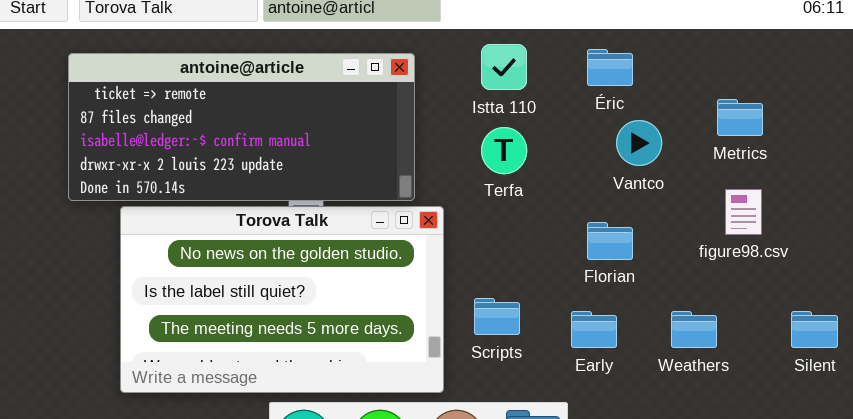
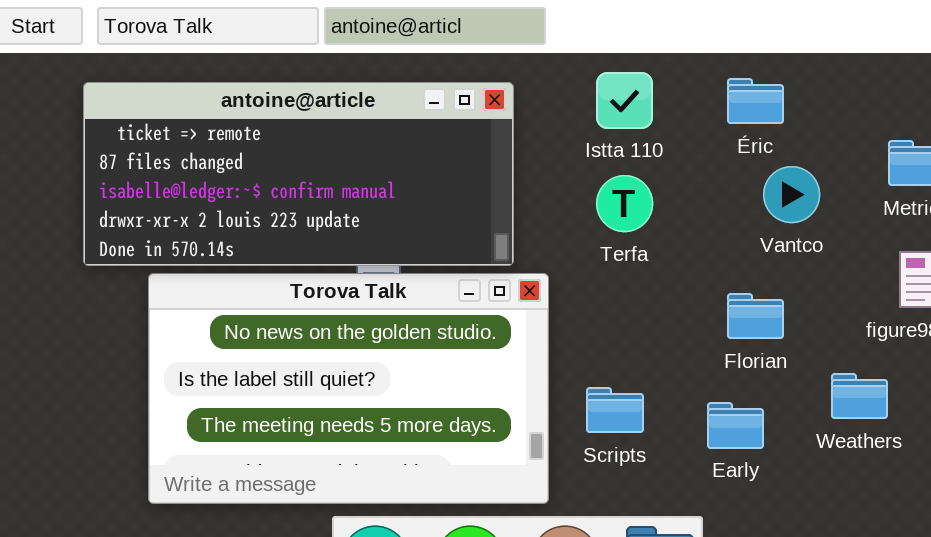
Weathers: [671,311,717,348] -> [831,373,888,419], moved

